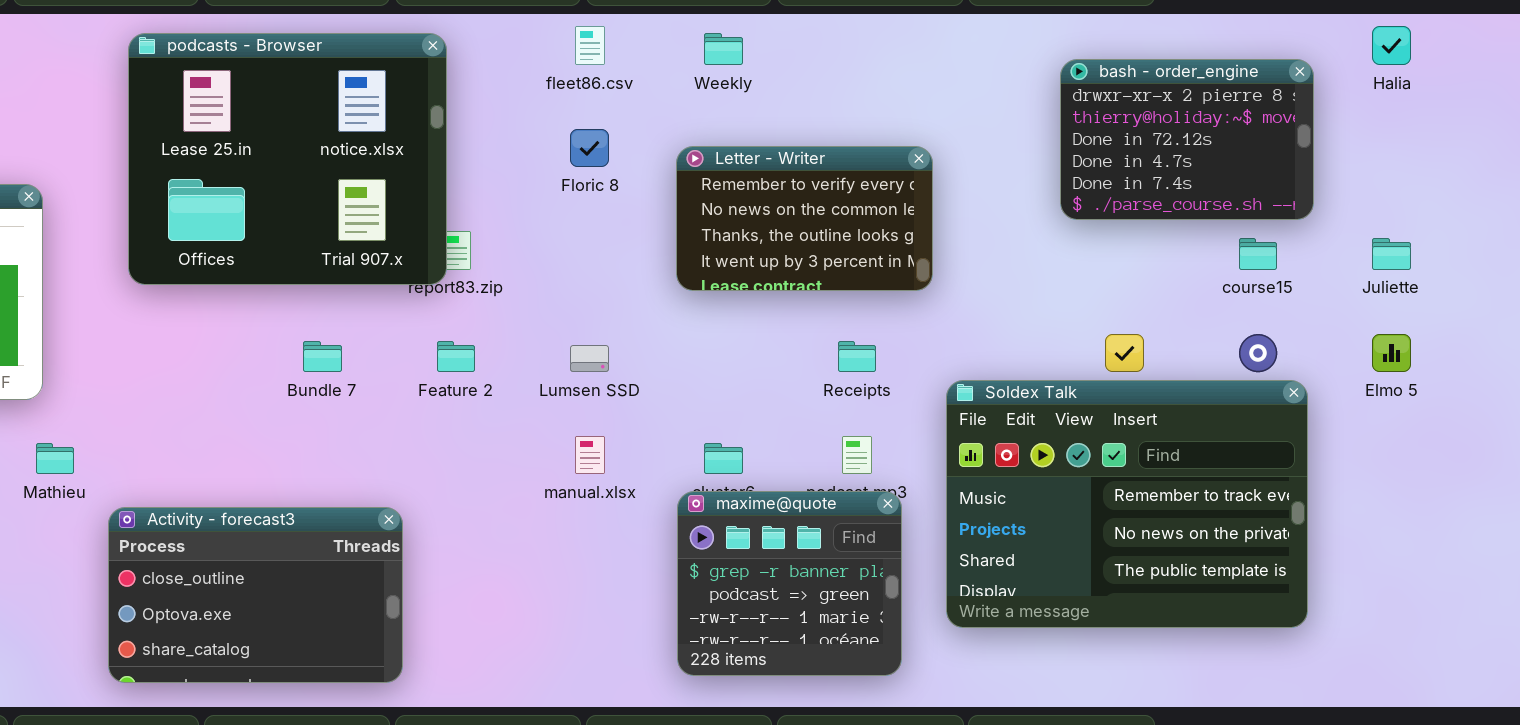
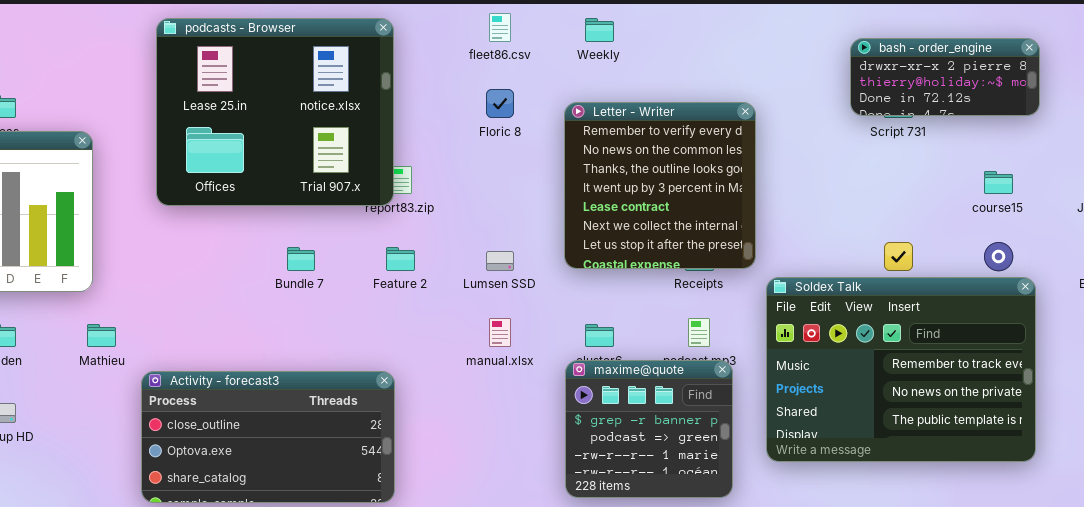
bash - order_engine: [1060,59,1314,220] -> [850,38,1040,116], resized
Letter - Writer: [676,146,933,291] -> [564,102,756,269], resized
Activity - forecast3: [108,507,403,683] -> [141,371,395,503], resized

